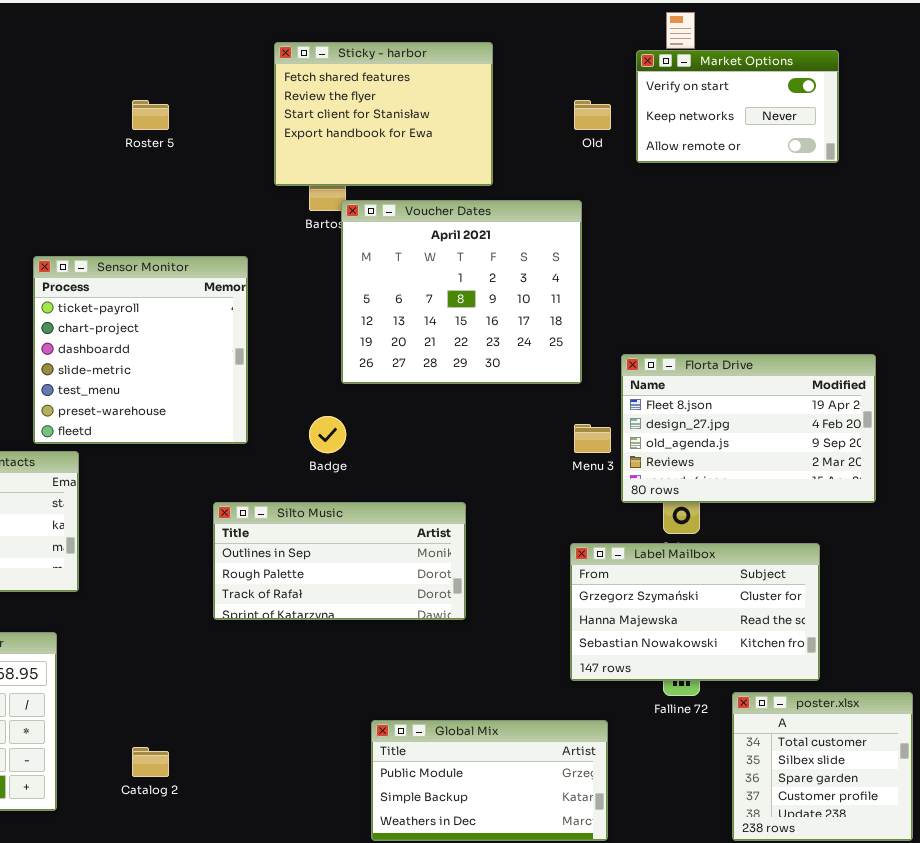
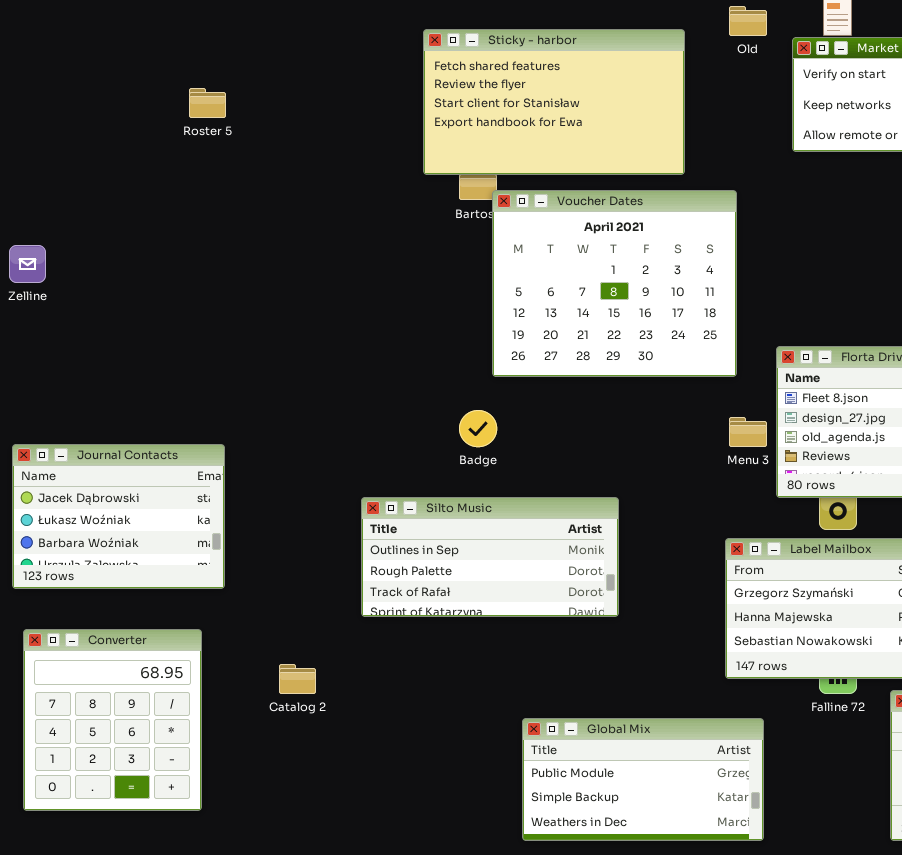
Sticky - harbor: [274,42,493,186] -> [423,29,685,175], resized
Roster 5: [132,100,169,130] -> [189,88,226,118], moved
Old: [574,100,611,130] -> [729,6,767,36], moved
Sensor Monitor: [33,256,248,444] -> none, closed
Catalog 2: [132,747,169,777] -> [279,664,316,694], moved

